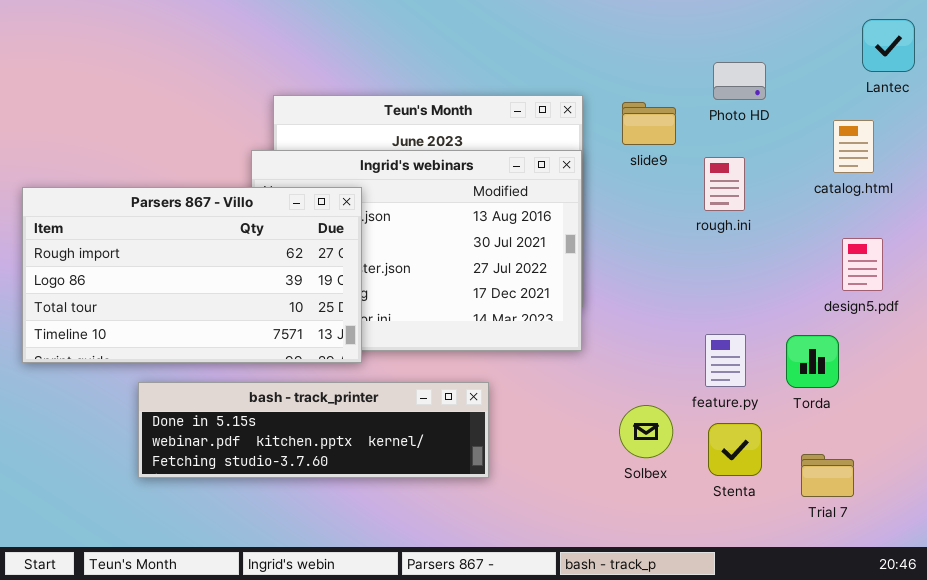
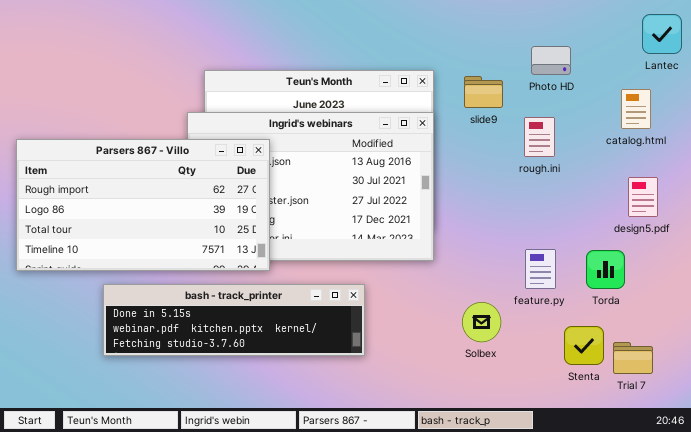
Stenta: [708,423,762,476] -> [564,326,604,365], moved
Trial 7: [801,454,854,497] -> [613,342,653,374], moved

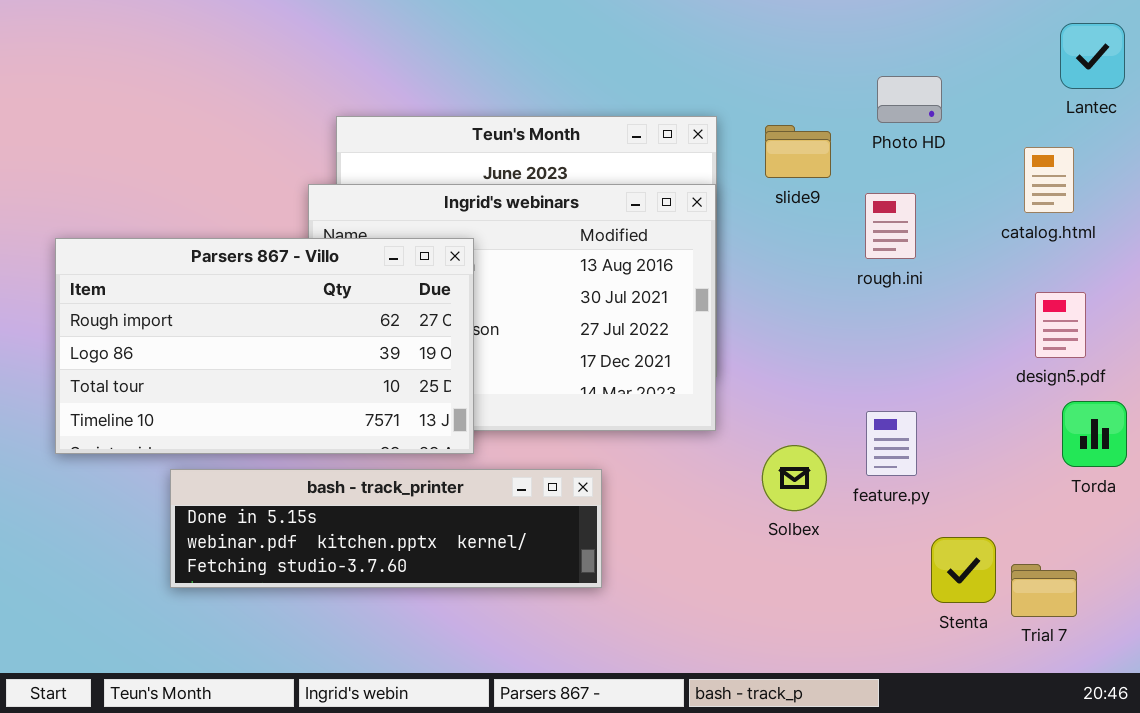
Parsers 867 - Villo: [16,139,270,271] -> [55,238,474,454], moved
Torda: [586,250,625,289] -> [1062,401,1127,467], moved
Solbex: [462,302,501,342] -> [762,445,827,511], moved

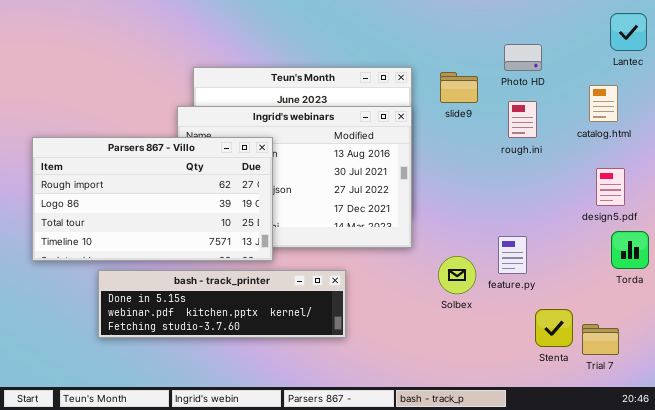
rough.ini: [865,193,916,259] -> [508,101,537,138], moved

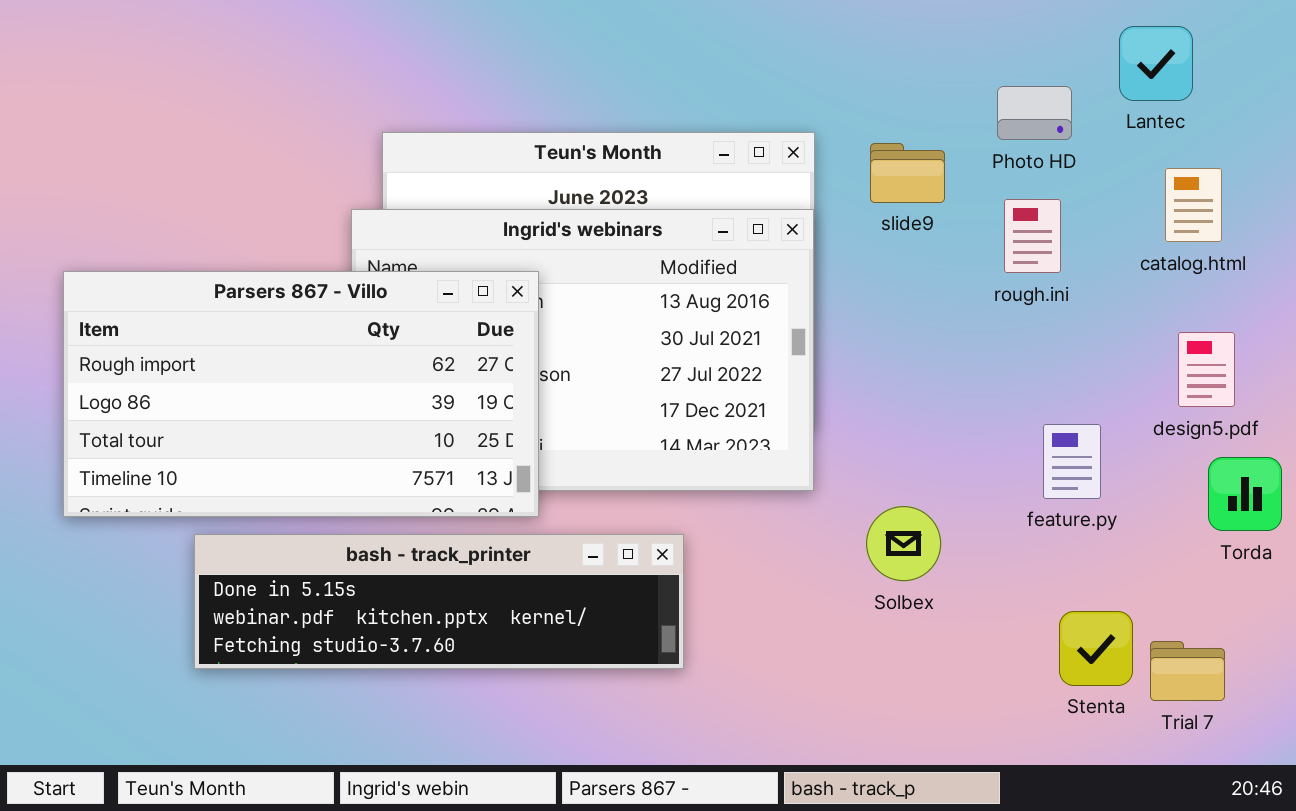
Lantec: [610,13,647,51] -> [1119,26,1193,101], moved
feature.py: [498,236,527,274] -> [1043,424,1101,499], moved

